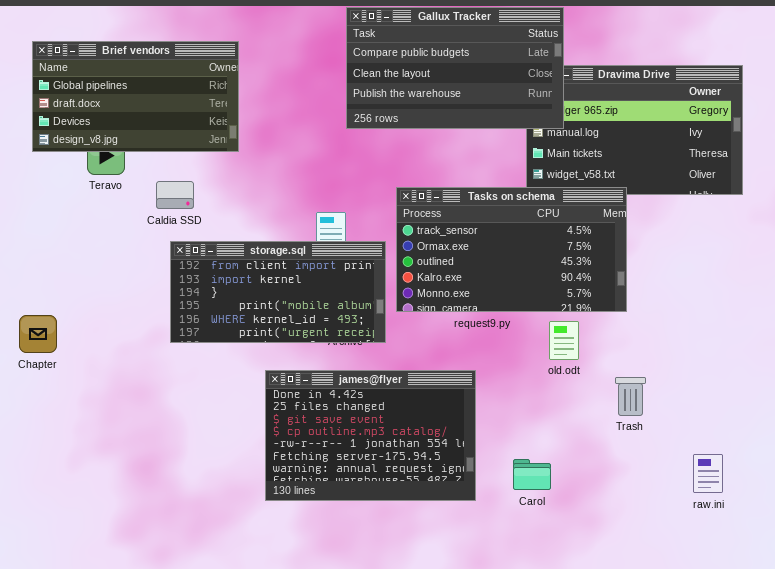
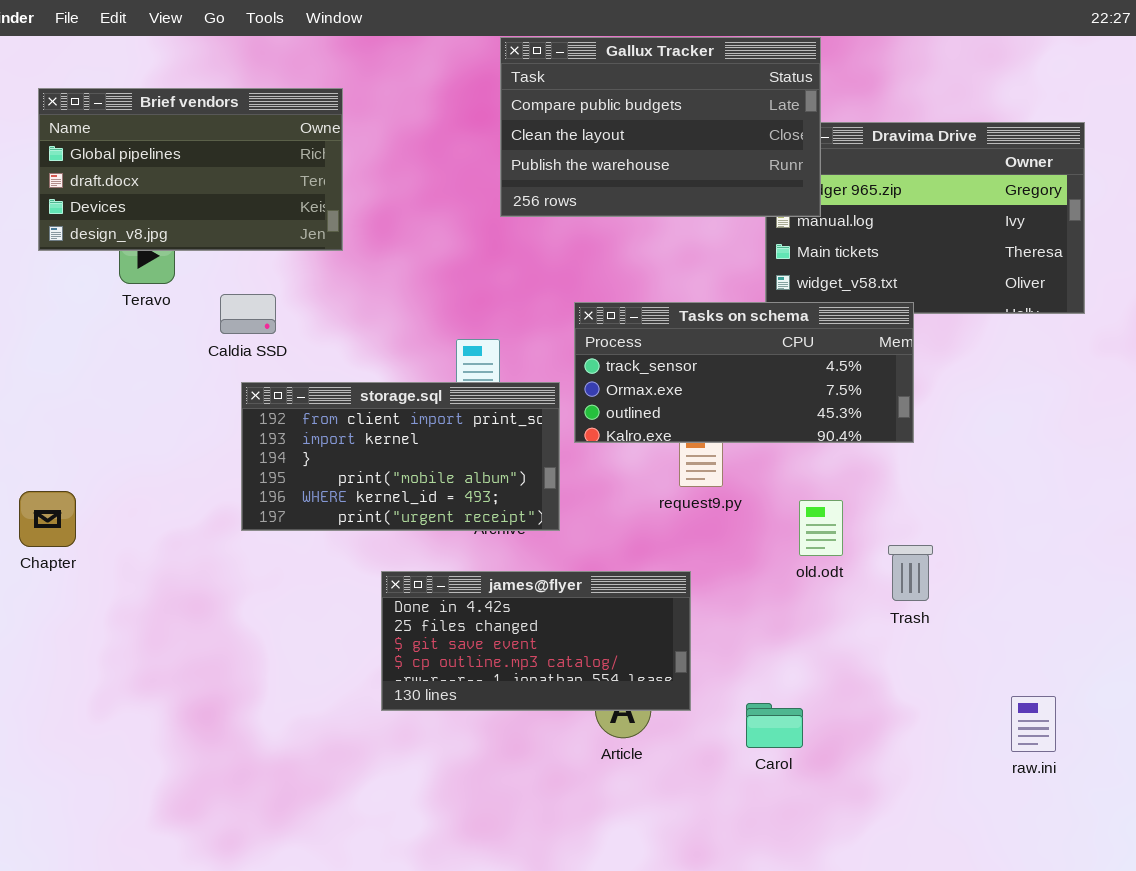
Tasks on schema: [396,187,627,312] -> [574,302,914,443], resized
james@flyer: [265,370,476,501] -> [381,571,691,711], resized
Trash: [615,377,646,416] -> [888,545,933,601], moved

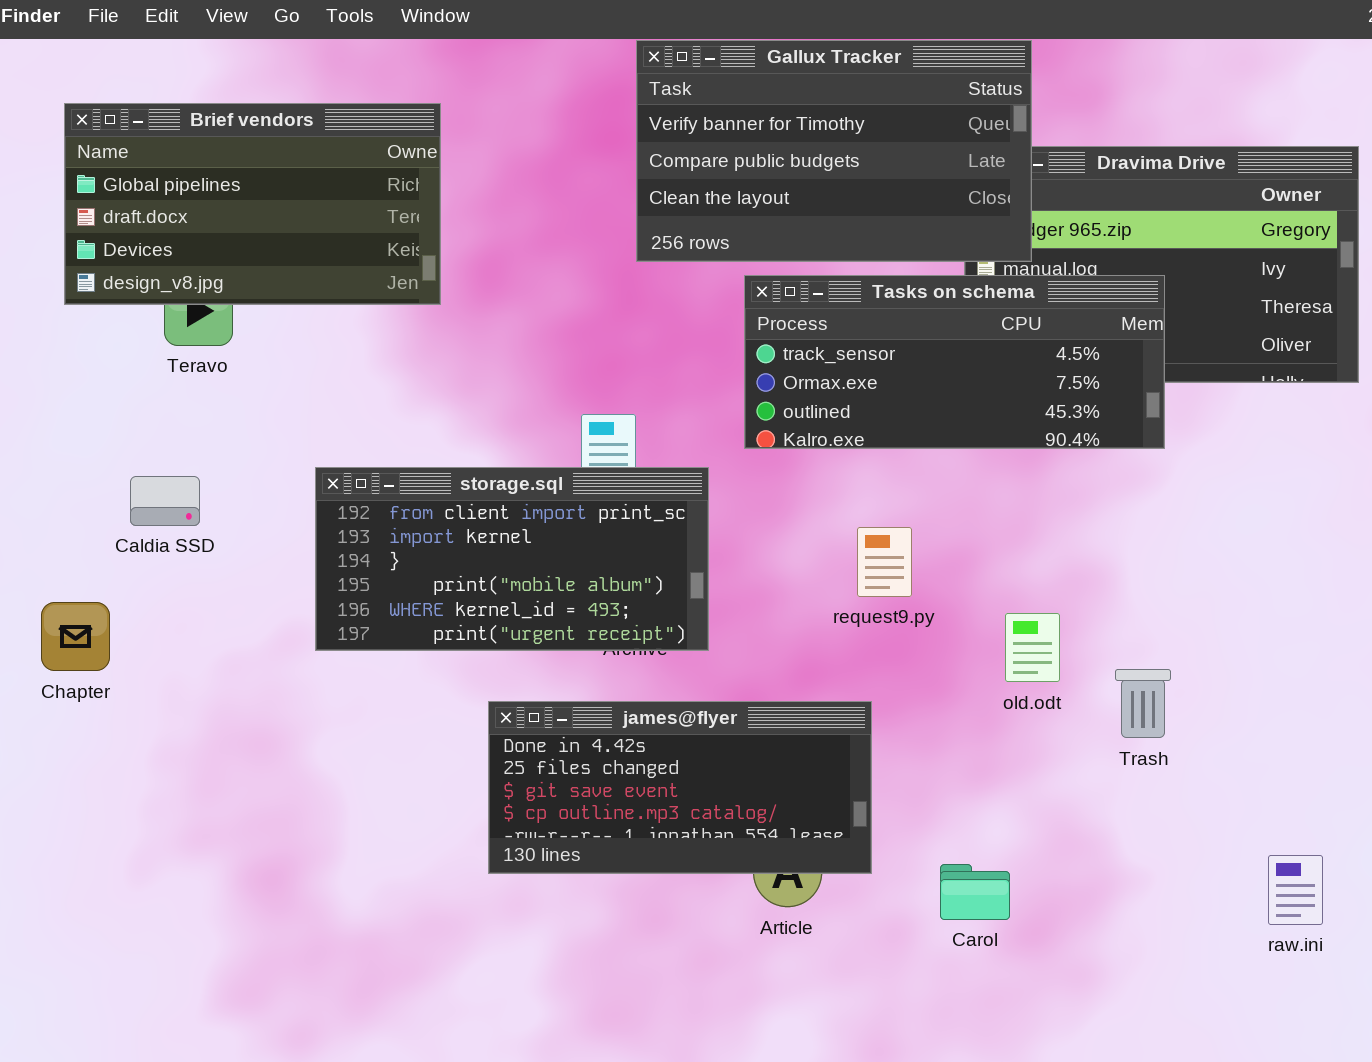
Gallux Tracker: [500,37,821,217] -> [636,40,1032,262], scrolled up 1 row
Caldia SSD: [220,294,276,334] -> [130,476,200,526], moved
Tasks on schema: [574,302,914,443] -> [744,275,1165,449], moved

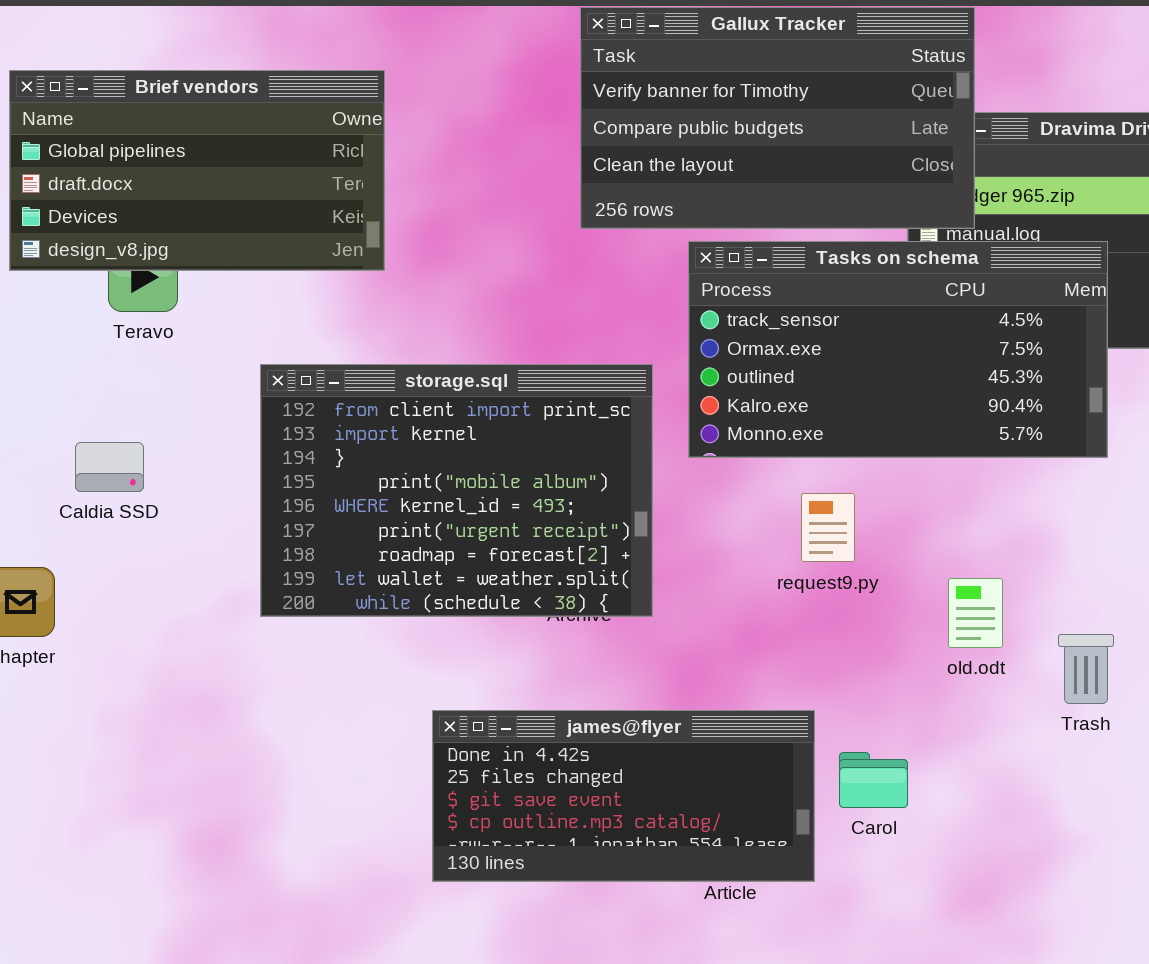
Tasks on schema: [744,275,1165,449] -> [688,241,1108,458], resized
storage.sql: [315,467,709,651] -> [260,364,653,617], resized
james@flyer: [488,701,872,874] -> [432,710,815,882], moved
Carol: [940,864,1010,920] -> [839,752,908,808], moved

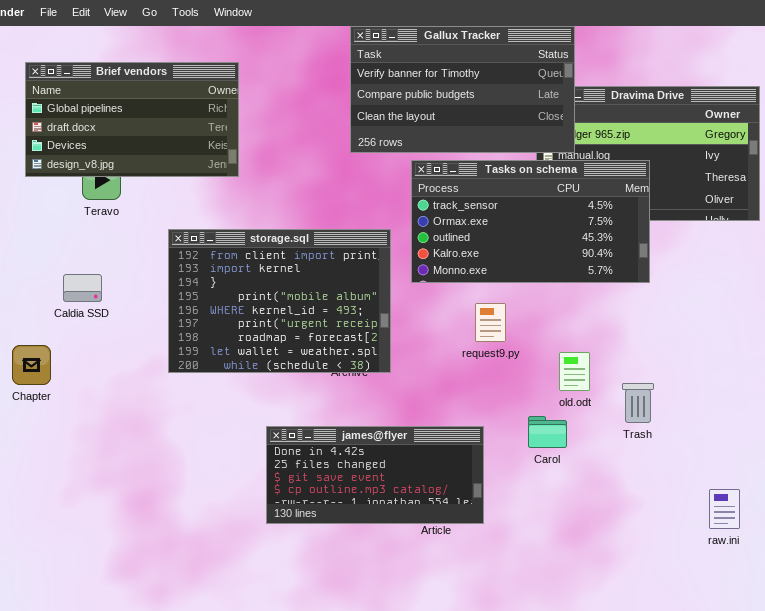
Carol: [839,752,908,808] -> [528,416,567,448], moved

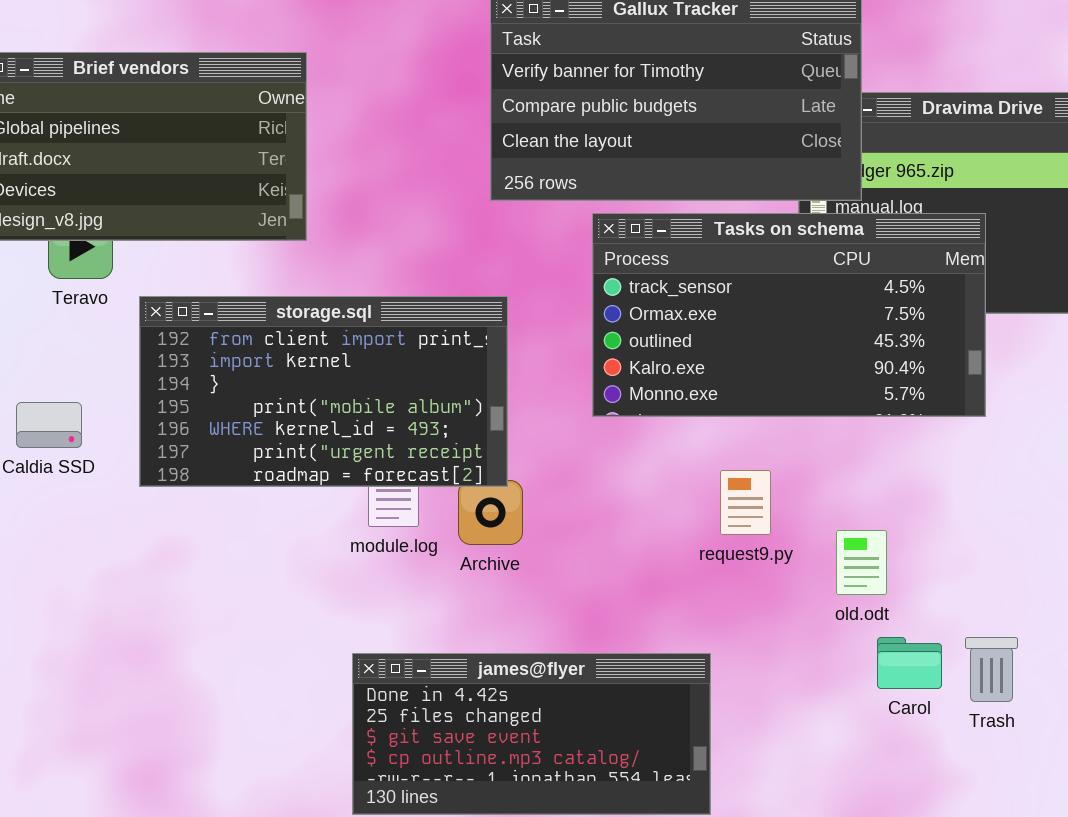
storage.sql: [168,229,391,373] -> [139,296,508,487], moved, resized
request9.py: [475,303,506,342] -> [720,470,771,535], moved
Trash: [622,383,654,423] -> [965,637,1018,702], moved
Carol: [528,416,567,448] -> [877,637,942,689], moved

